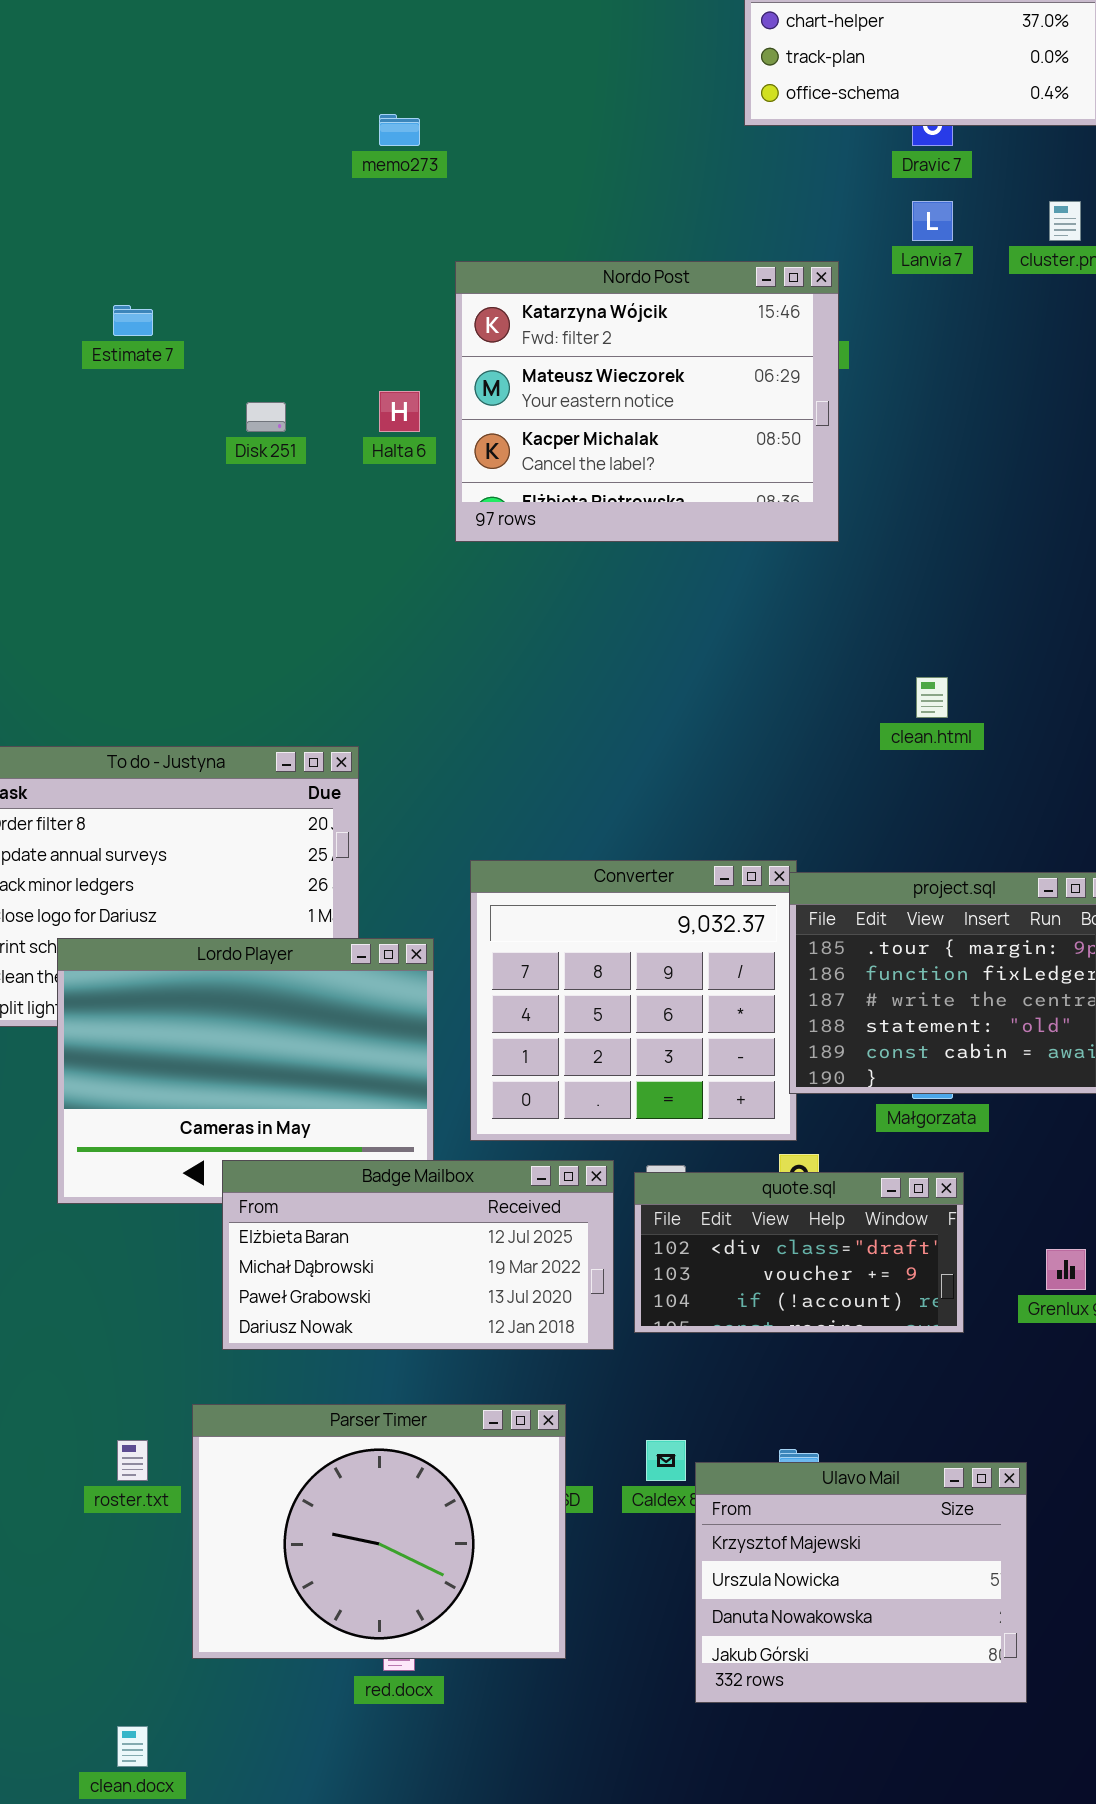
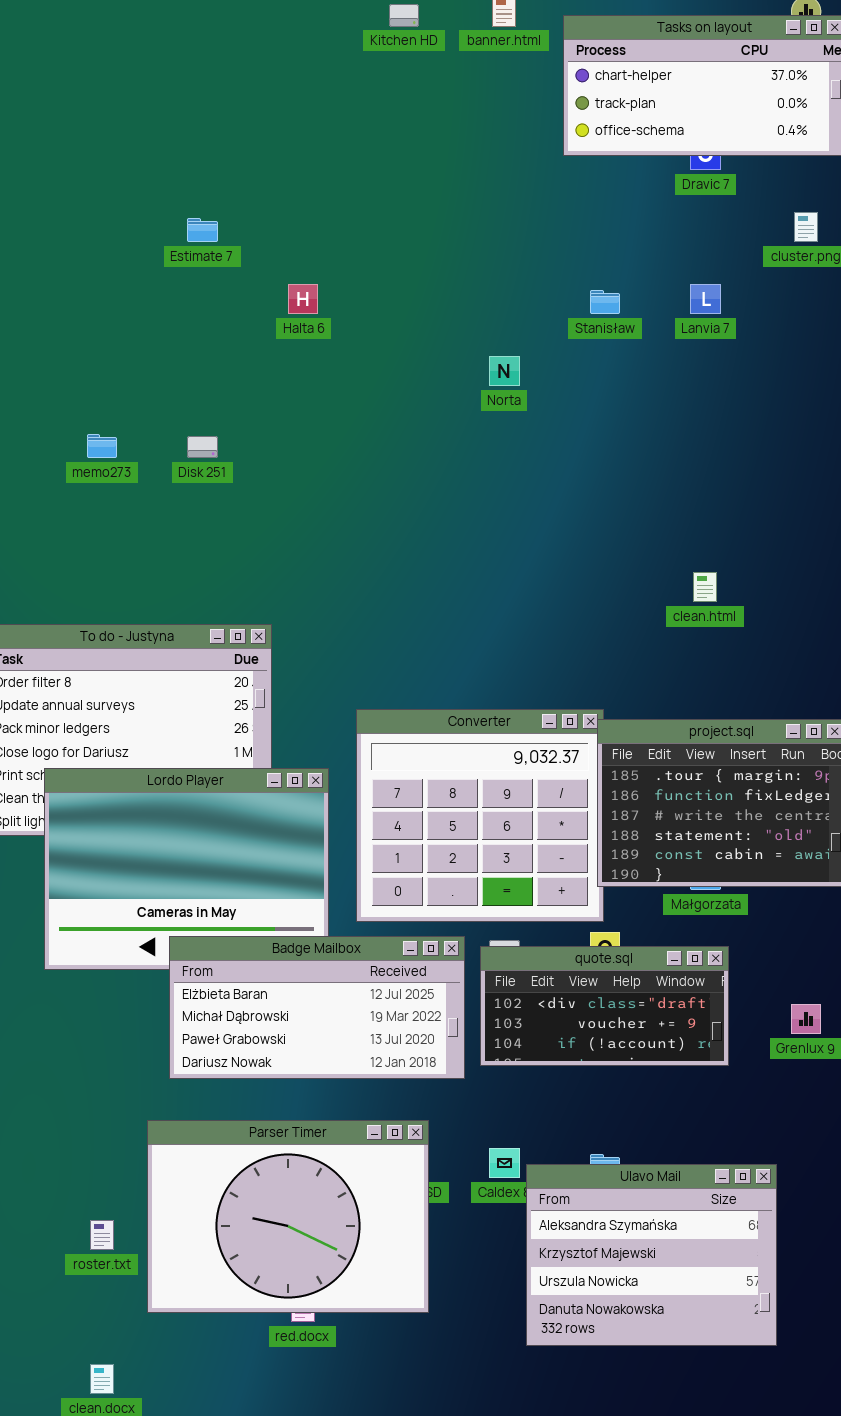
memo273: [379,114,420,146] -> [87,434,117,458], moved
Lanvia 7: [912,201,953,241] -> [690,284,721,314], moved
Nordo Post: [455,261,839,542] -> none, closed
Estimate 7: [113,305,153,336] -> [187,218,218,242], moved
Halta 6: [379,391,420,432] -> [288,284,318,314], moved
Disk 251: [246,402,286,432] -> [187,436,218,458], moved
roster.txt: [117,1440,148,1481] -> [90,1220,114,1250], moved
Ulavo Mail: [695,1462,1027,1703] -> [526,1164,777,1346], scrolled up 1 row

